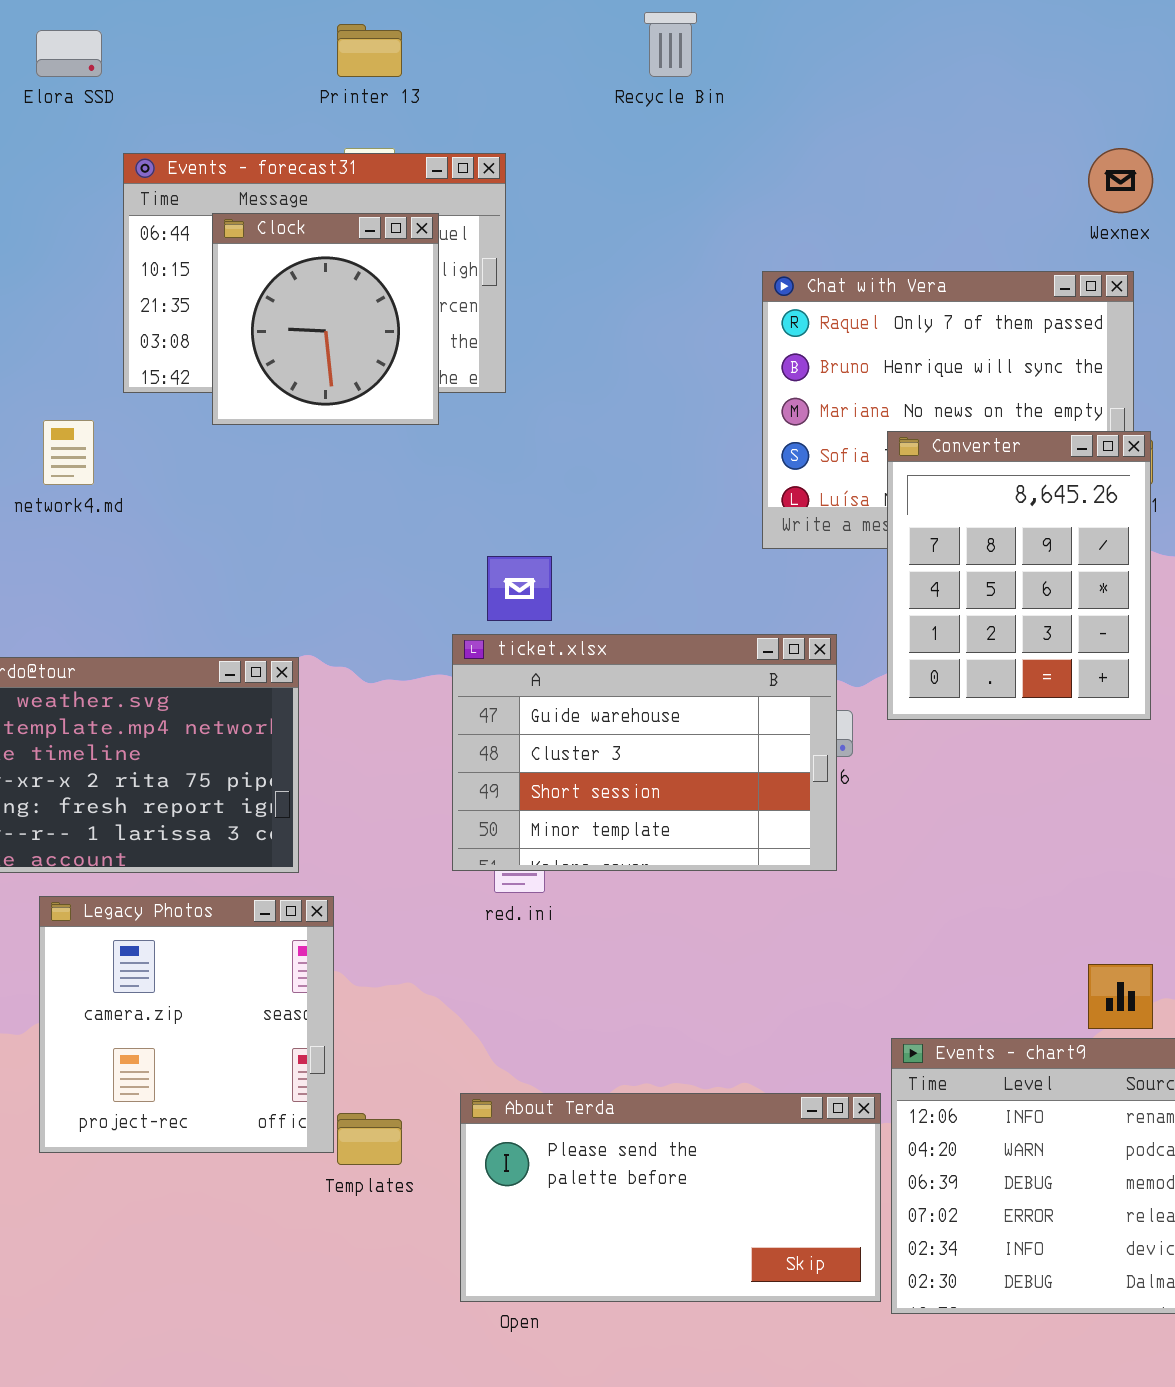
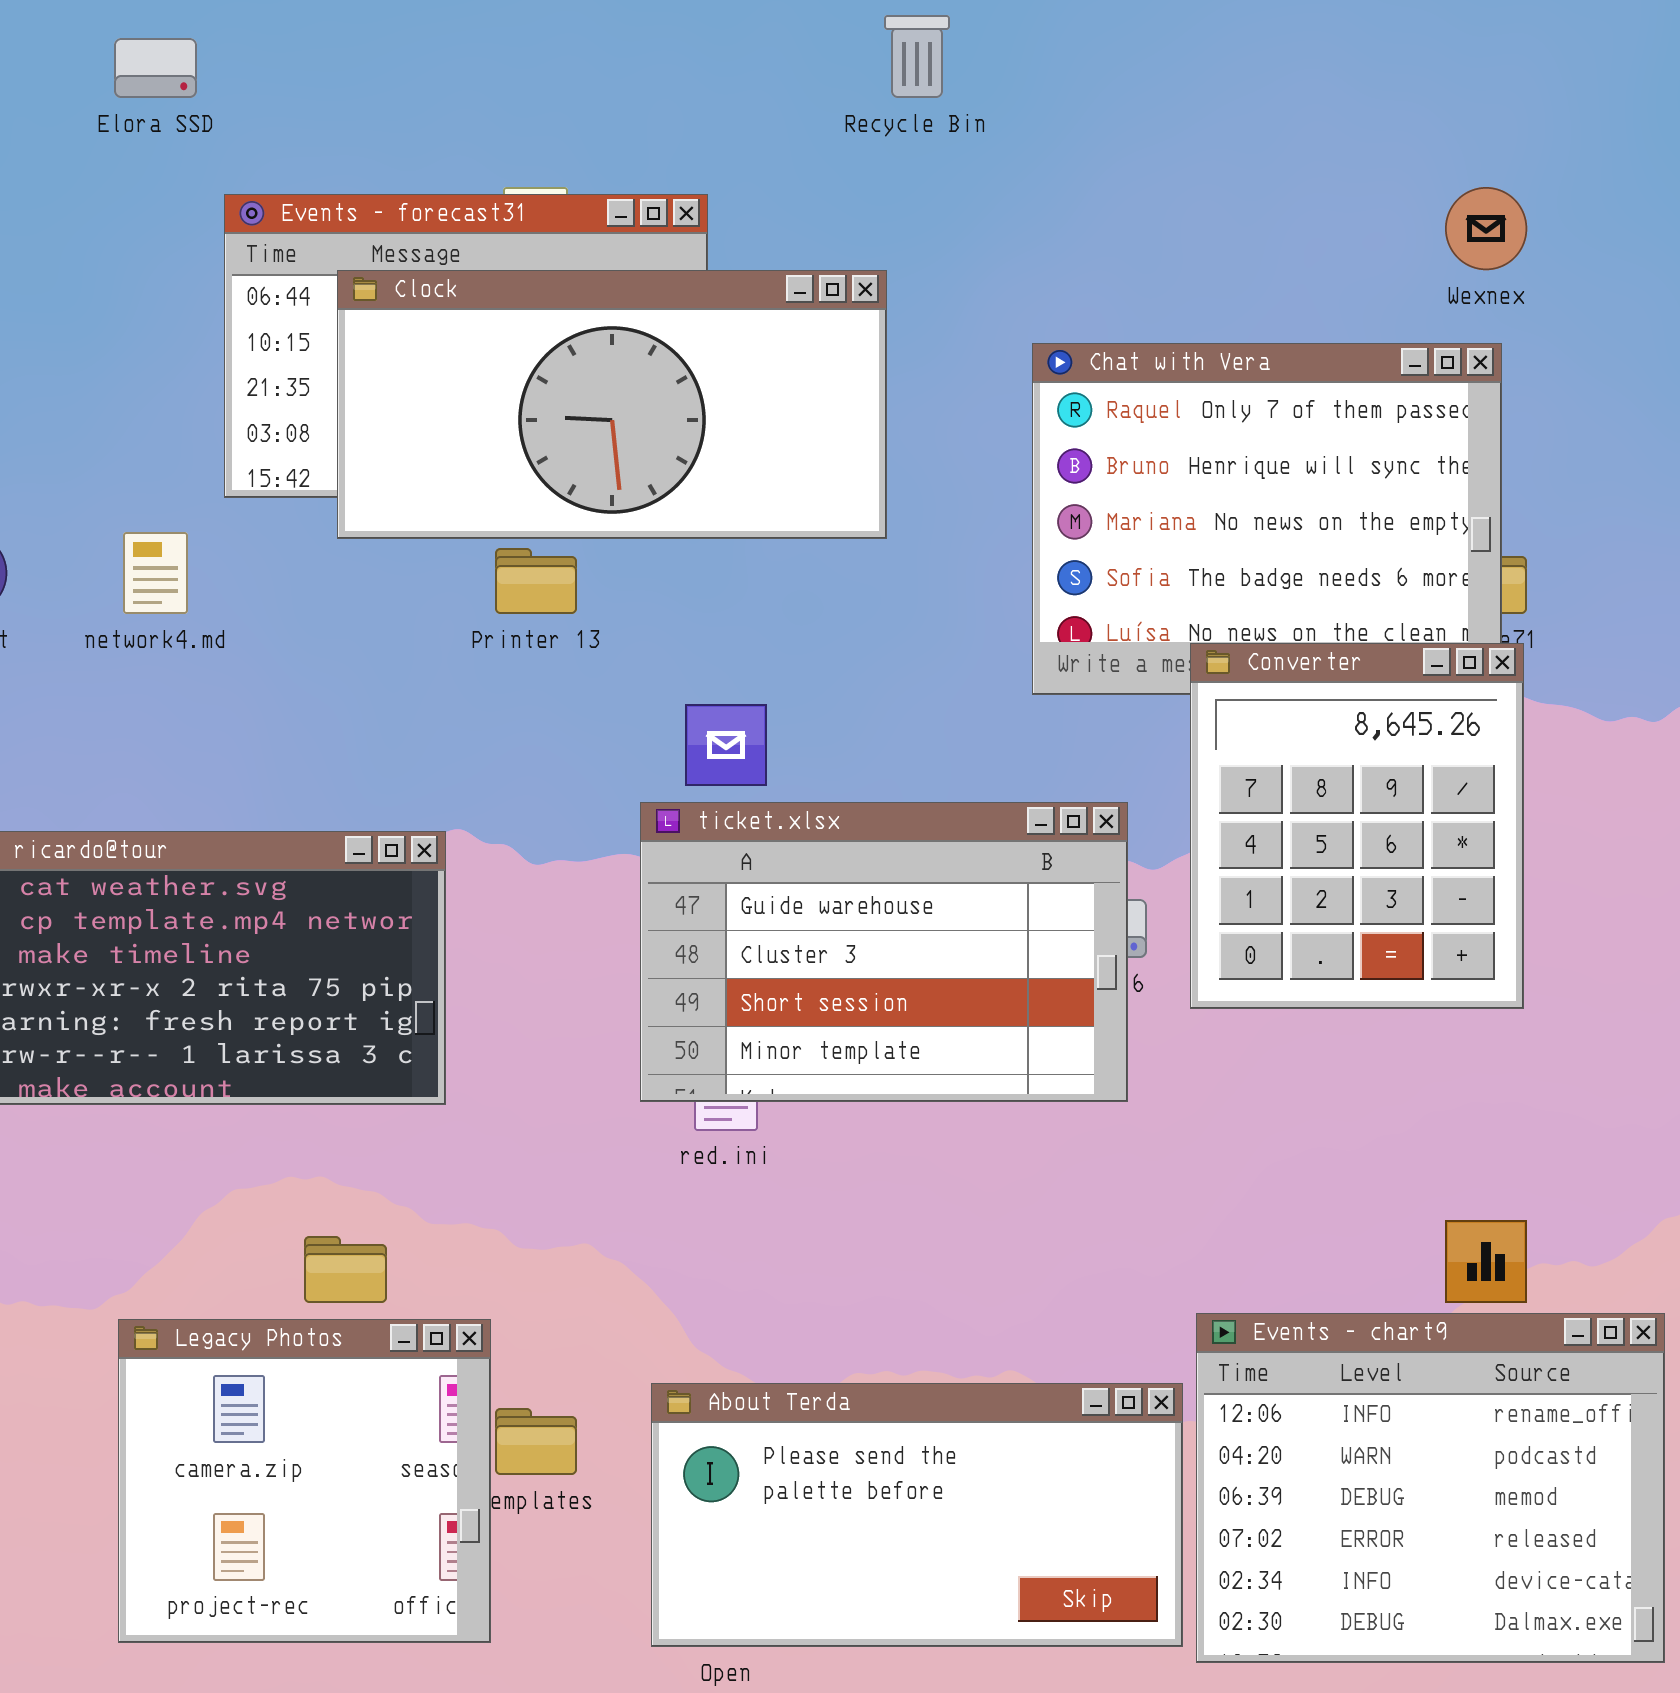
Printer 13: [337,24,402,77] -> [495,548,577,614], moved
Clock: [212,213,439,425] -> [337,270,887,539], resized
Converter: [887,431,1151,720] -> [1190,643,1524,1009], moved
Legacy Photos: [39,896,334,1153] -> [118,1319,491,1643], moved

